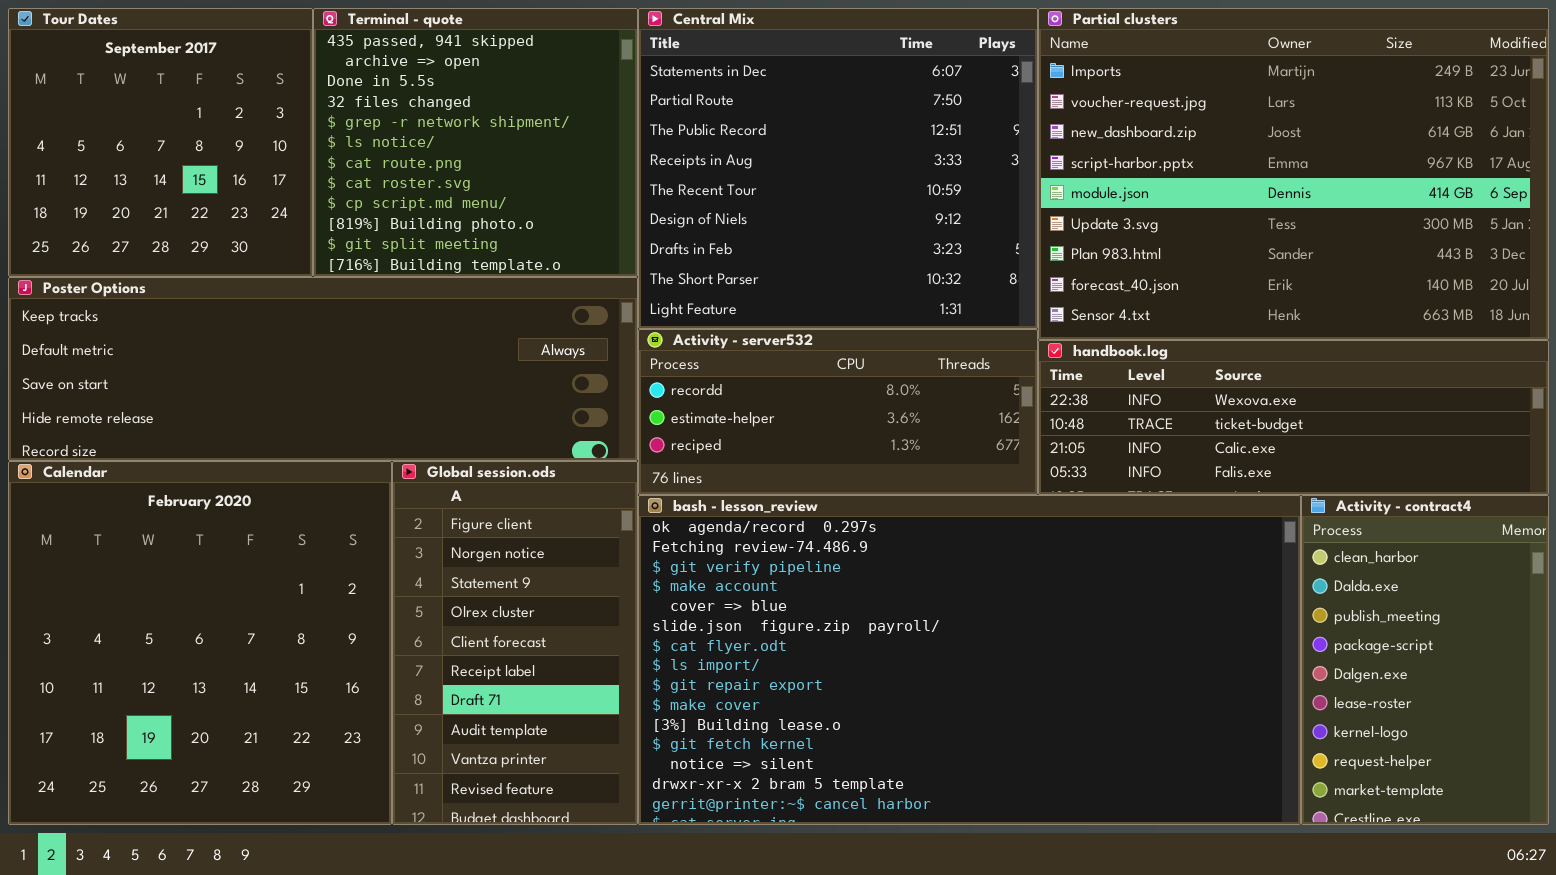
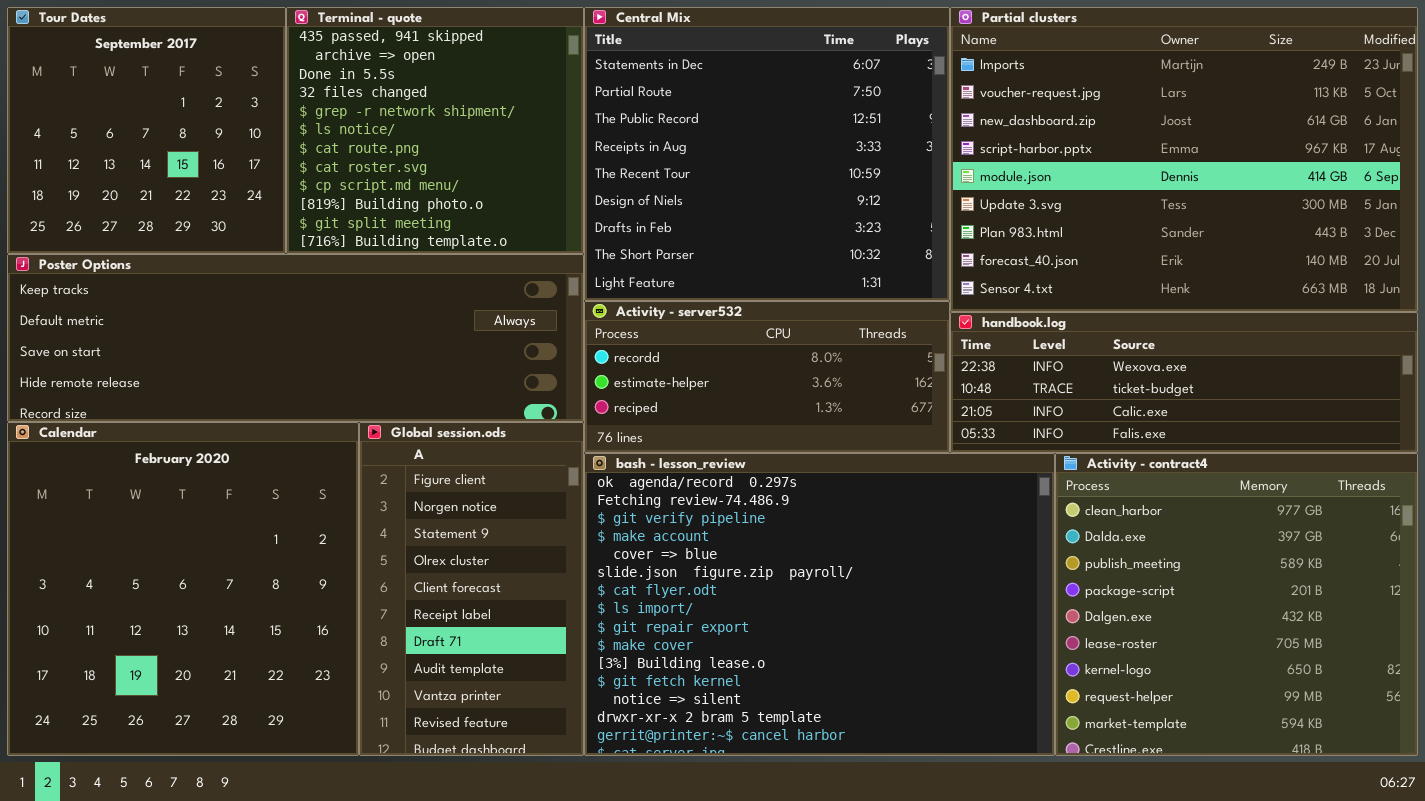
bash - lesson_review: [638,495,1301,825] -> [584,453,1055,756], resized
Activity - contract4: [1301,495,1549,825] -> [1055,453,1418,756], resized

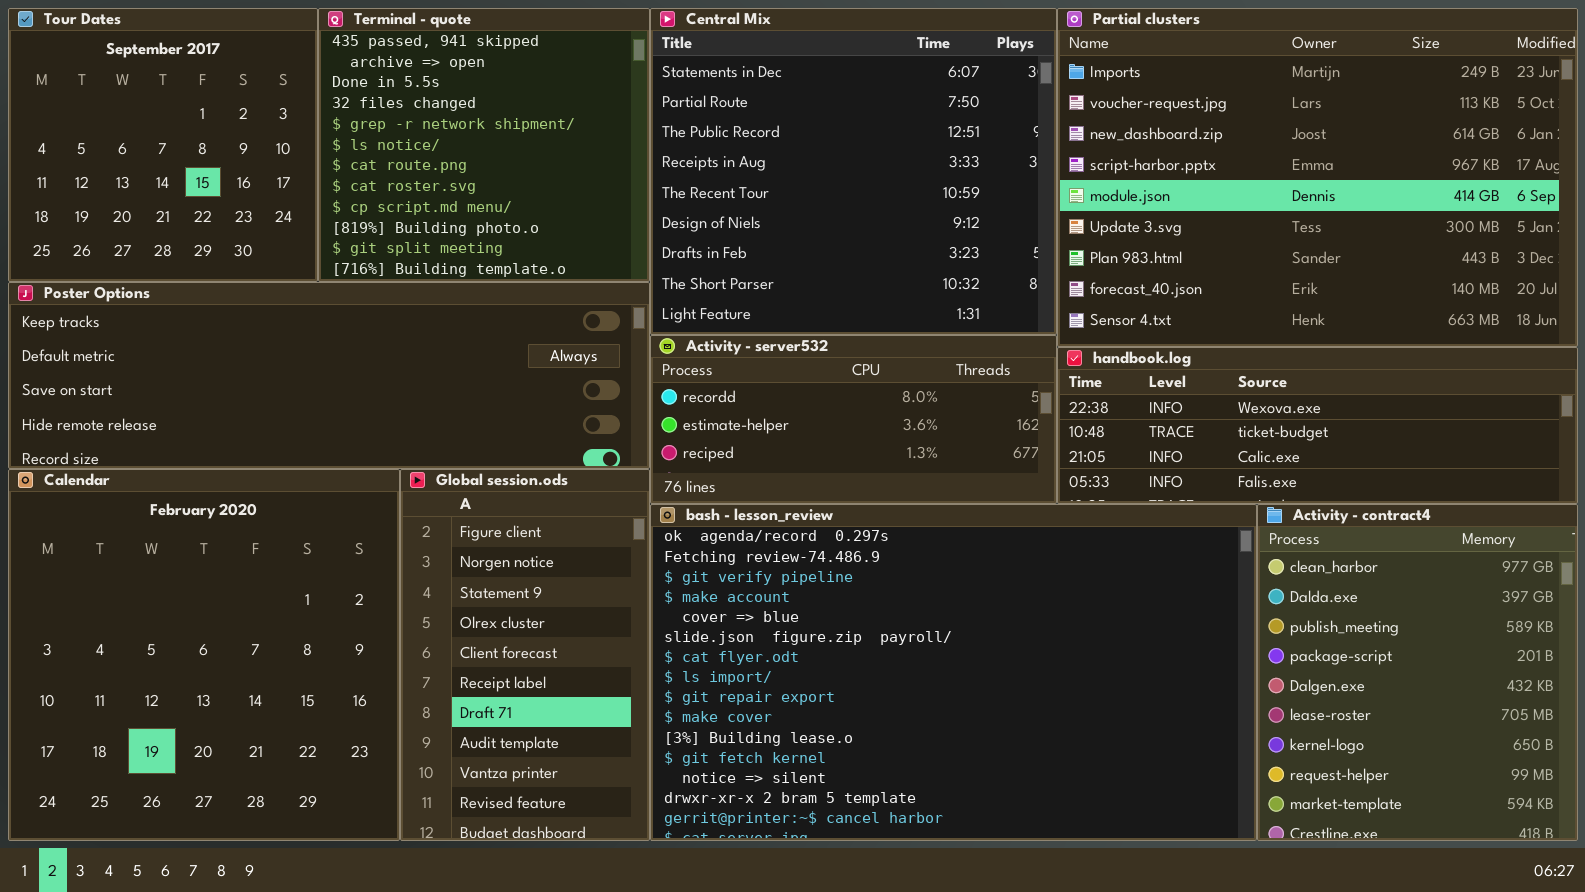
bash - lesson_review: [584,453,1055,756] -> [650,504,1257,841], resized
Activity - contract4: [1055,453,1418,756] -> [1257,504,1578,841], resized

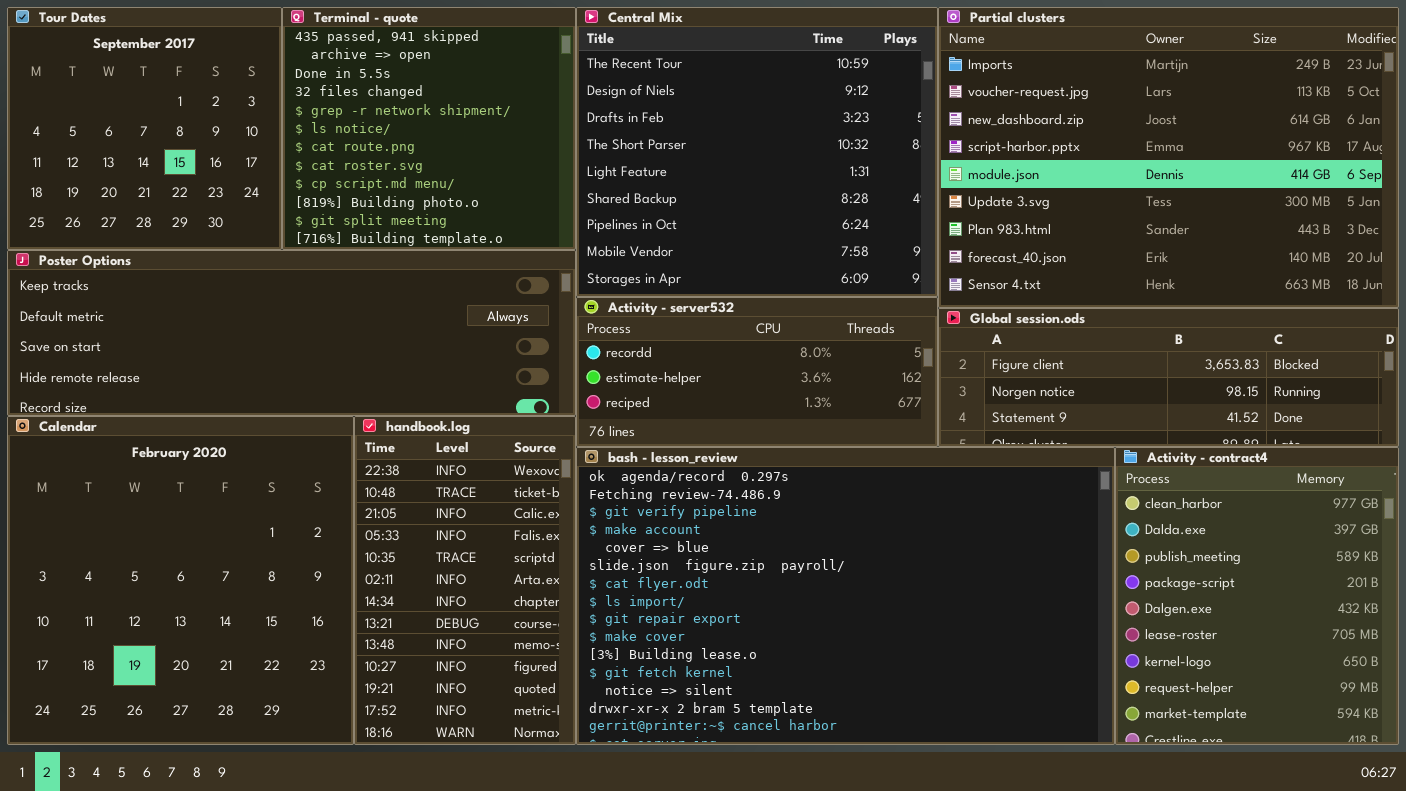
Central Mix: [650,8,1057,335] -> [576,7,938,297], scrolled down 4 rows
handbook.log: [1057,347,1578,504] -> [354,416,576,745], moved, resized
Global session.ods: [400,469,650,841] -> [938,308,1399,447], moved, resized

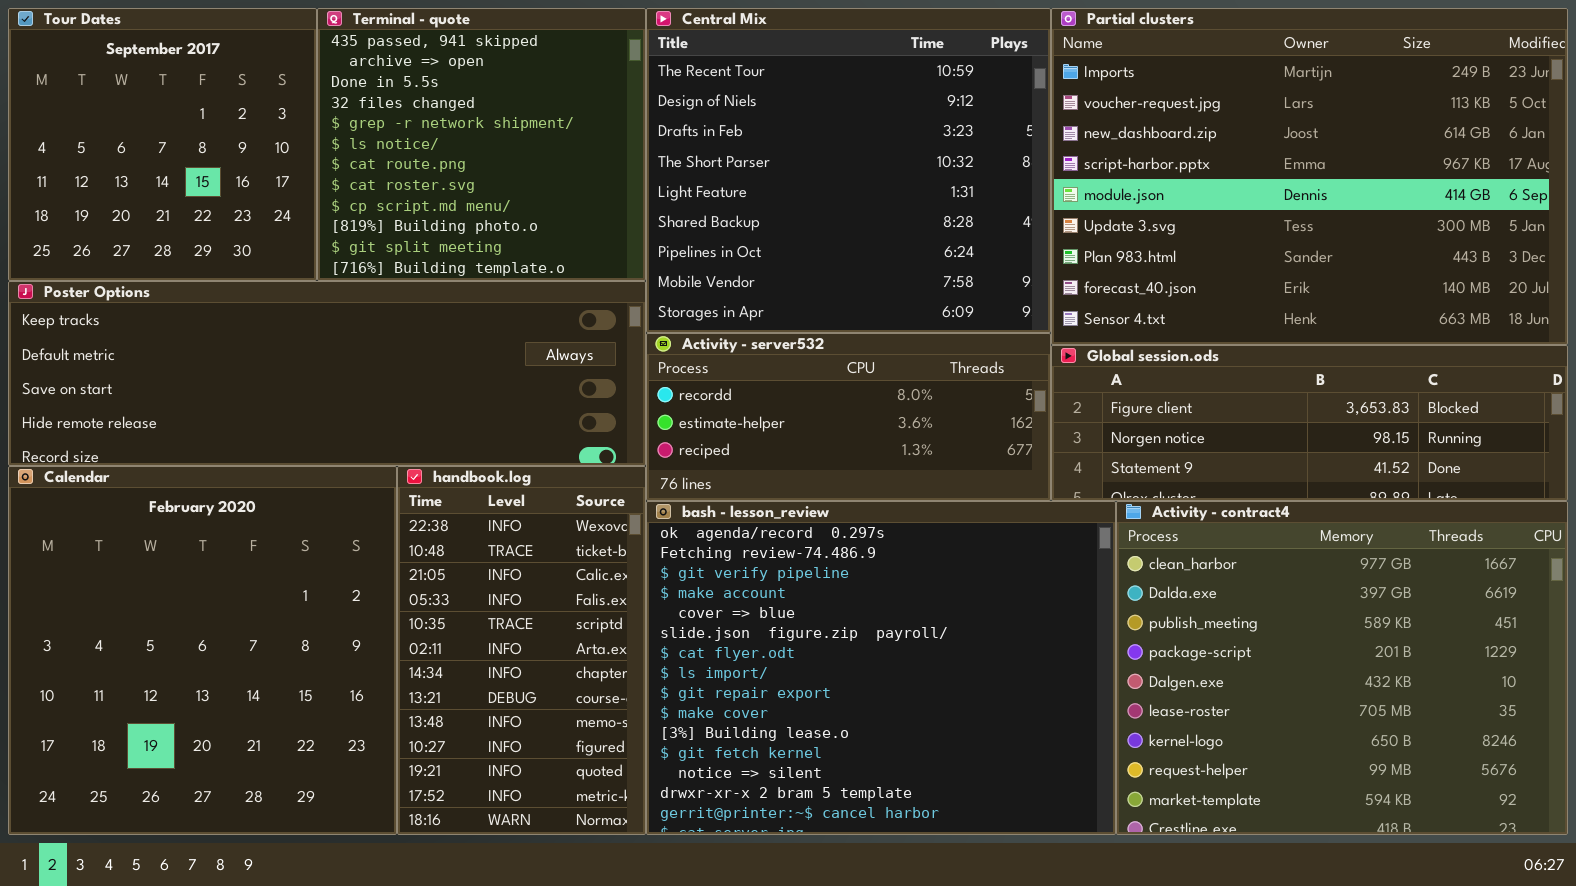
bash - lesson_review: [576,447,1115,745] -> [646,501,1116,835], resized
Activity - contract4: [1115,447,1399,745] -> [1116,501,1568,835], resized

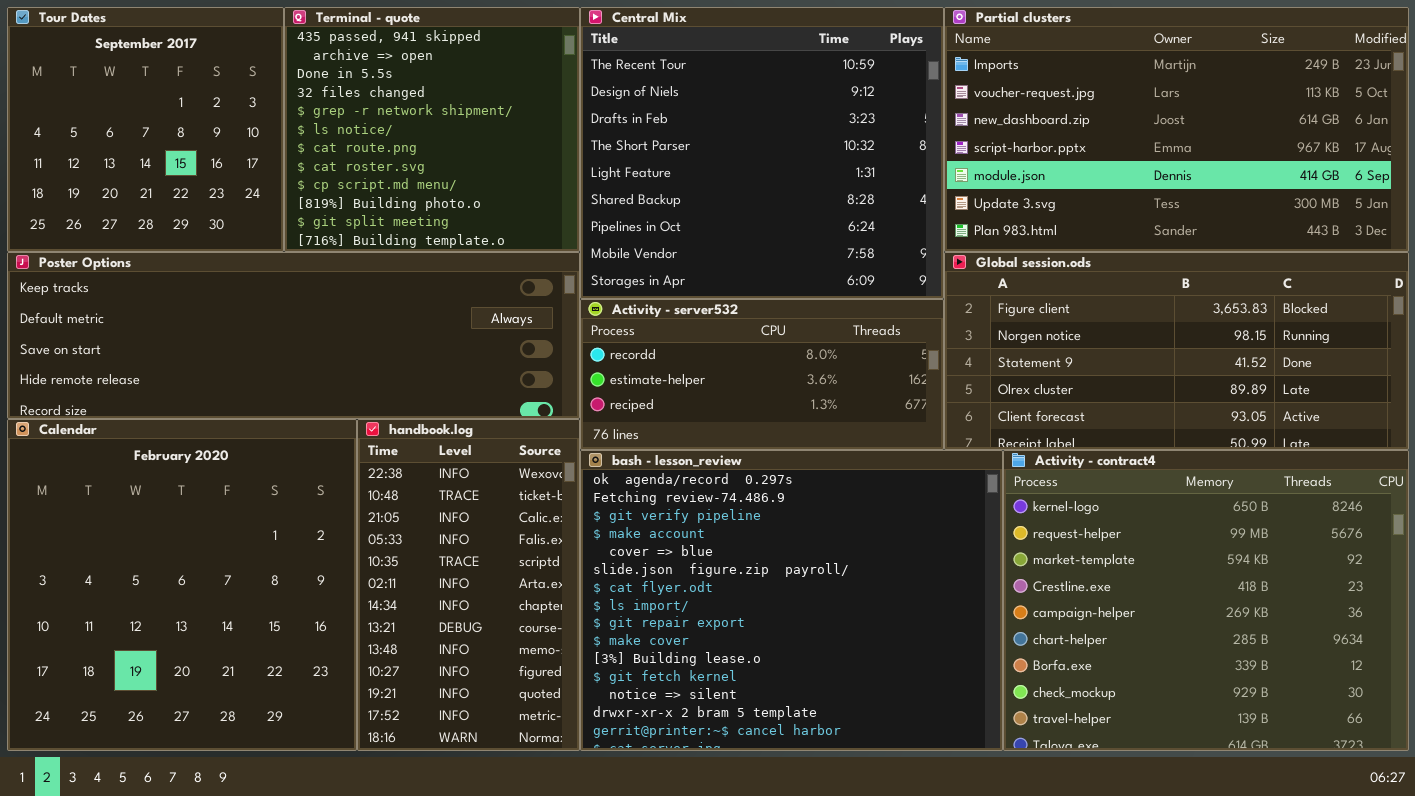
Partial clusters: [1051,8,1568,345] -> [944,7,1409,252], resized
Global session.ods: [1051,345,1568,501] -> [944,252,1409,450], resized
Activity - contract4: [1116,501,1568,835] -> [1003,450,1409,751], scrolled down 6 rows

